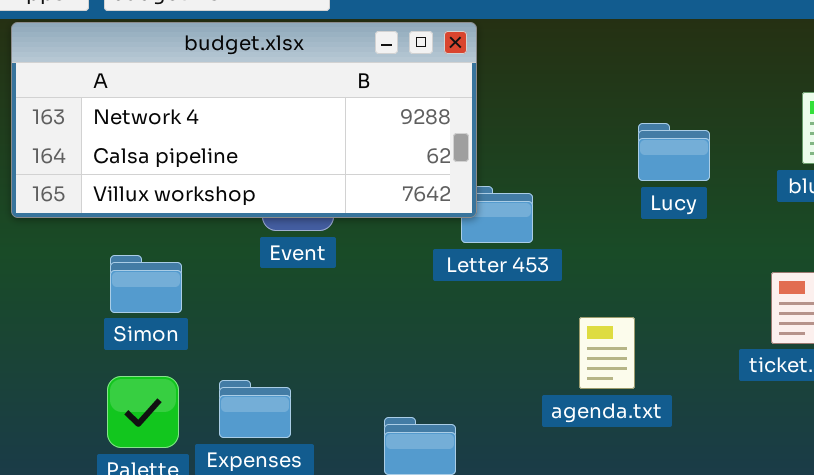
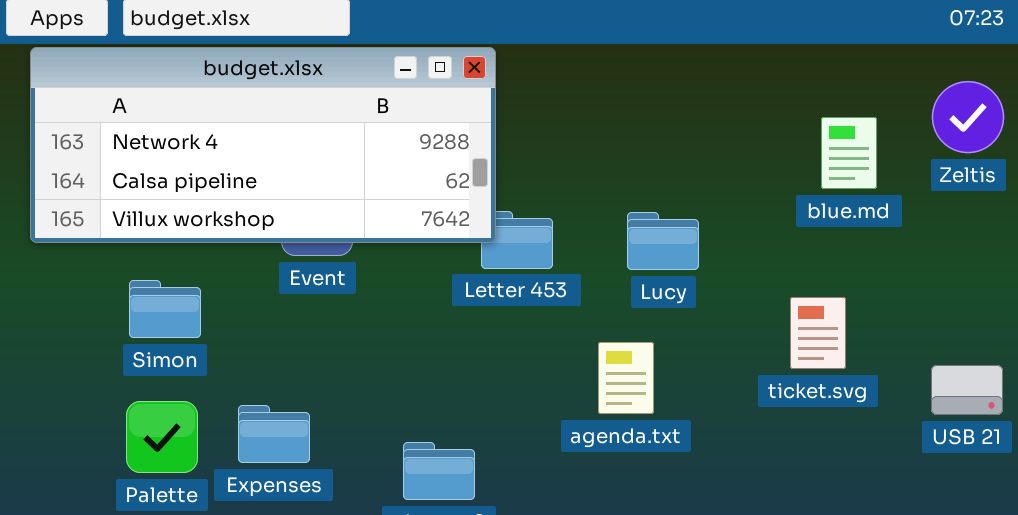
Lucy: [638,123,710,181] -> [627,212,699,270], moved

